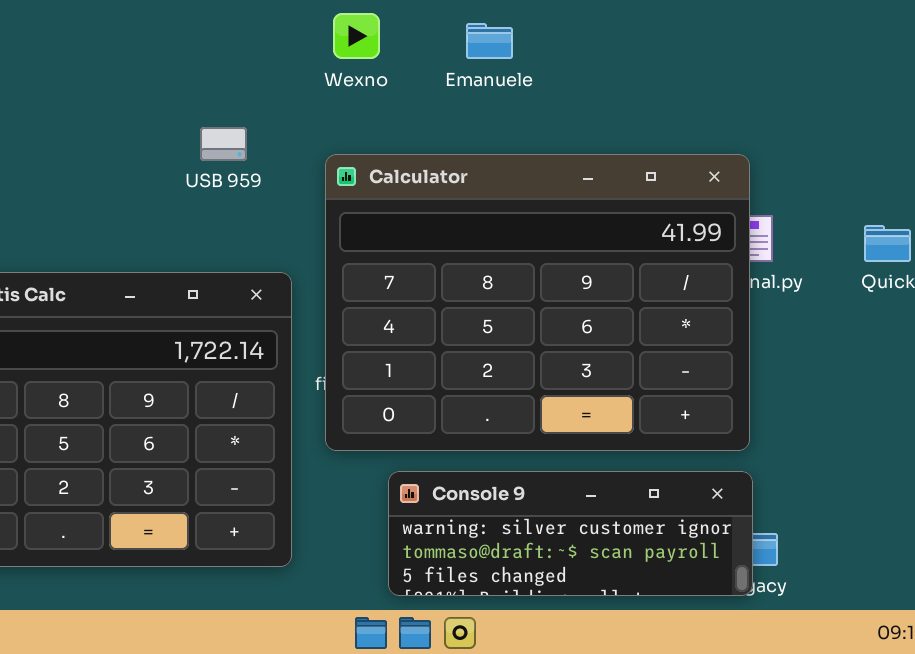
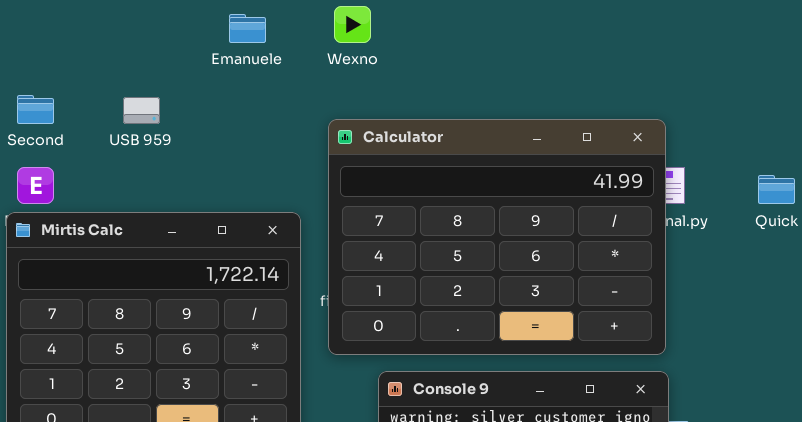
Emanuele: [466,23,513,59] -> [229,14,266,43], moved
USB 959: [200,127,247,161] -> [123,97,160,124], moved

